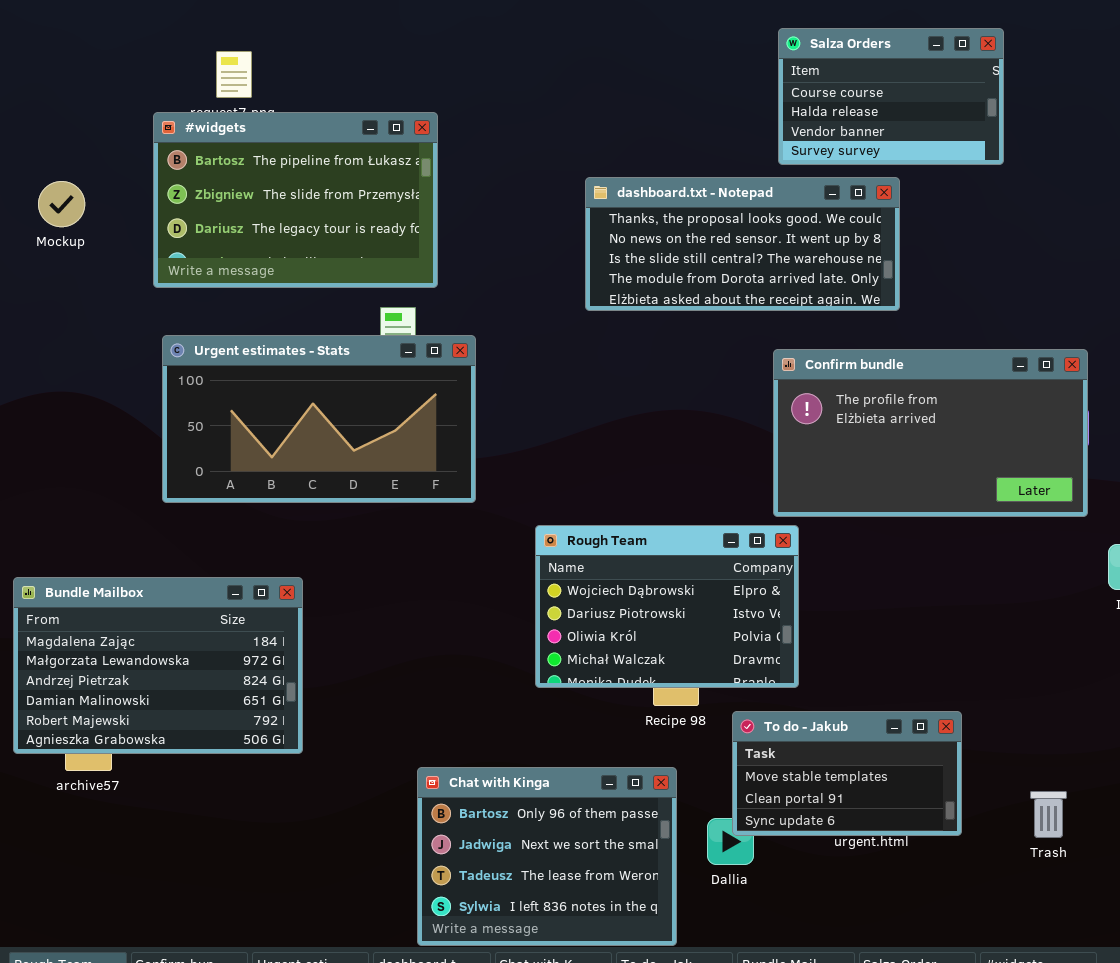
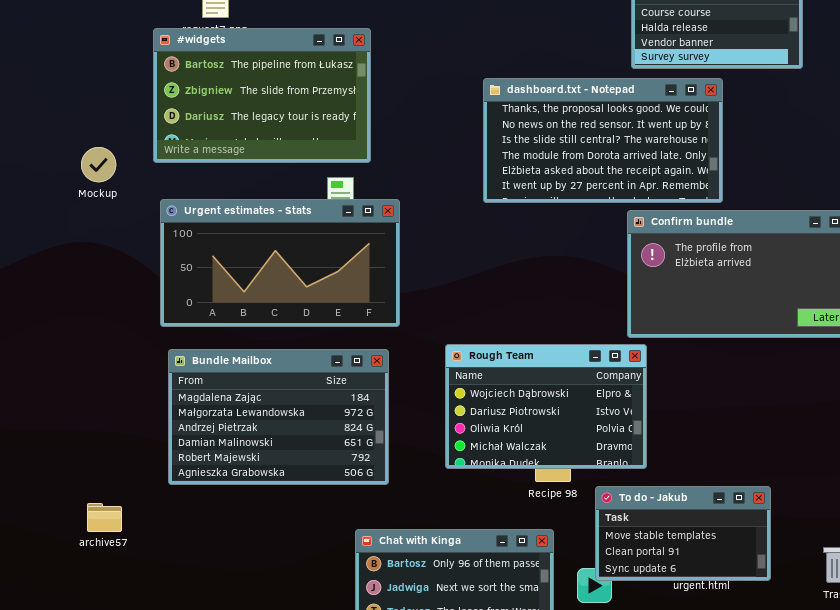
dashboard.txt - Notepad: [585,177,900,311] -> [483,78,723,203], resized
Mockup: [38,181,85,227] -> [81,147,116,182], moved
Bundle Mailbox: [13,577,303,754] -> [168,349,389,485], moved

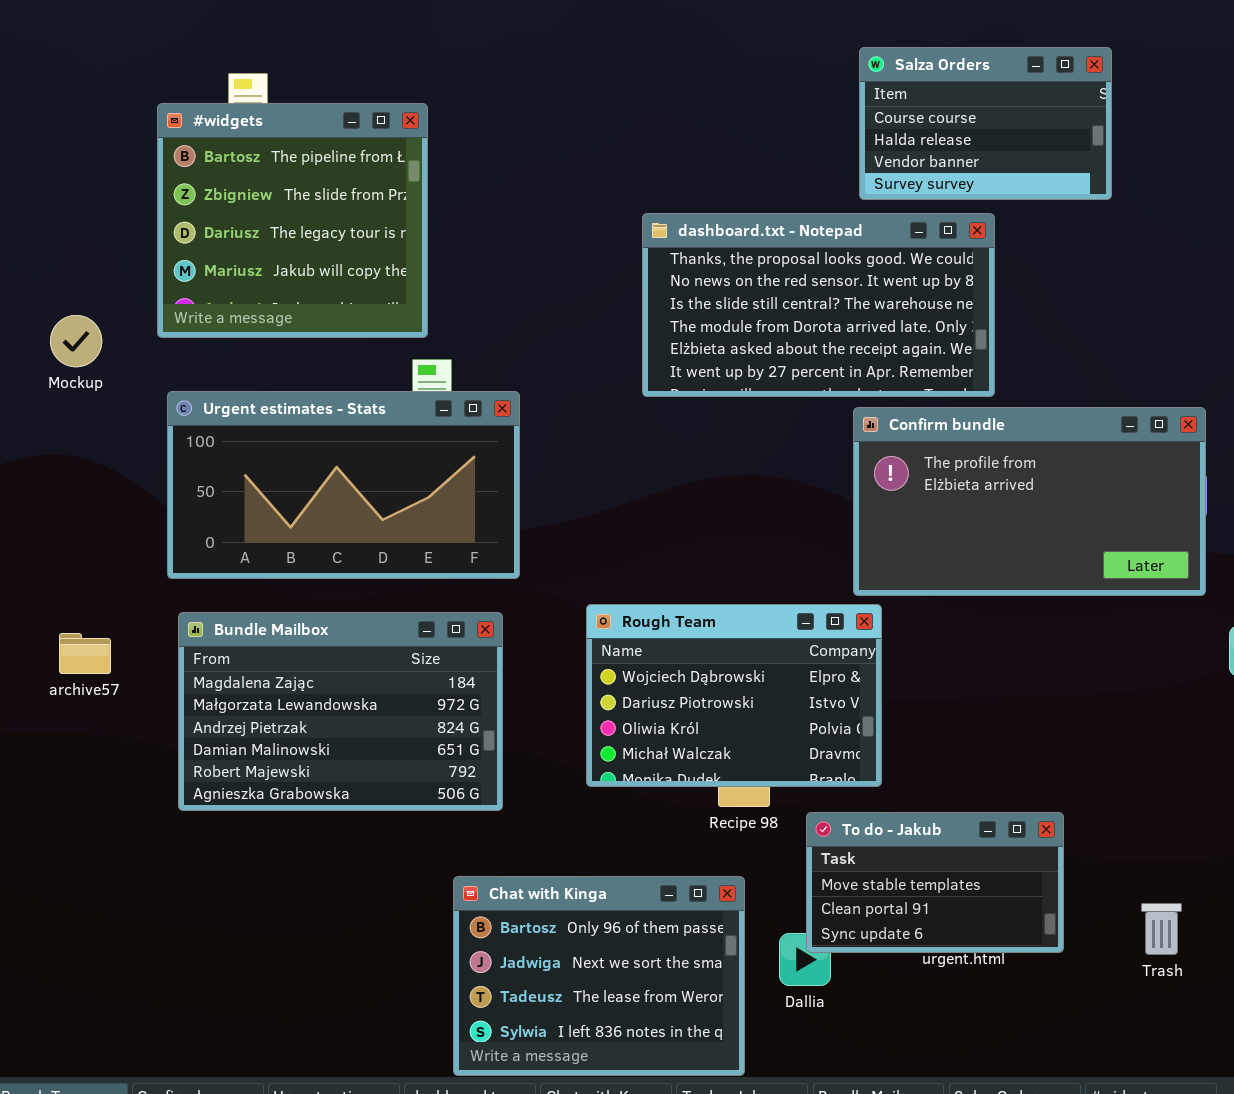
#widgets: [153,28,371,163] -> [157,103,428,338], resized
archive57: [87,503,122,532] -> [59,633,111,674], moved

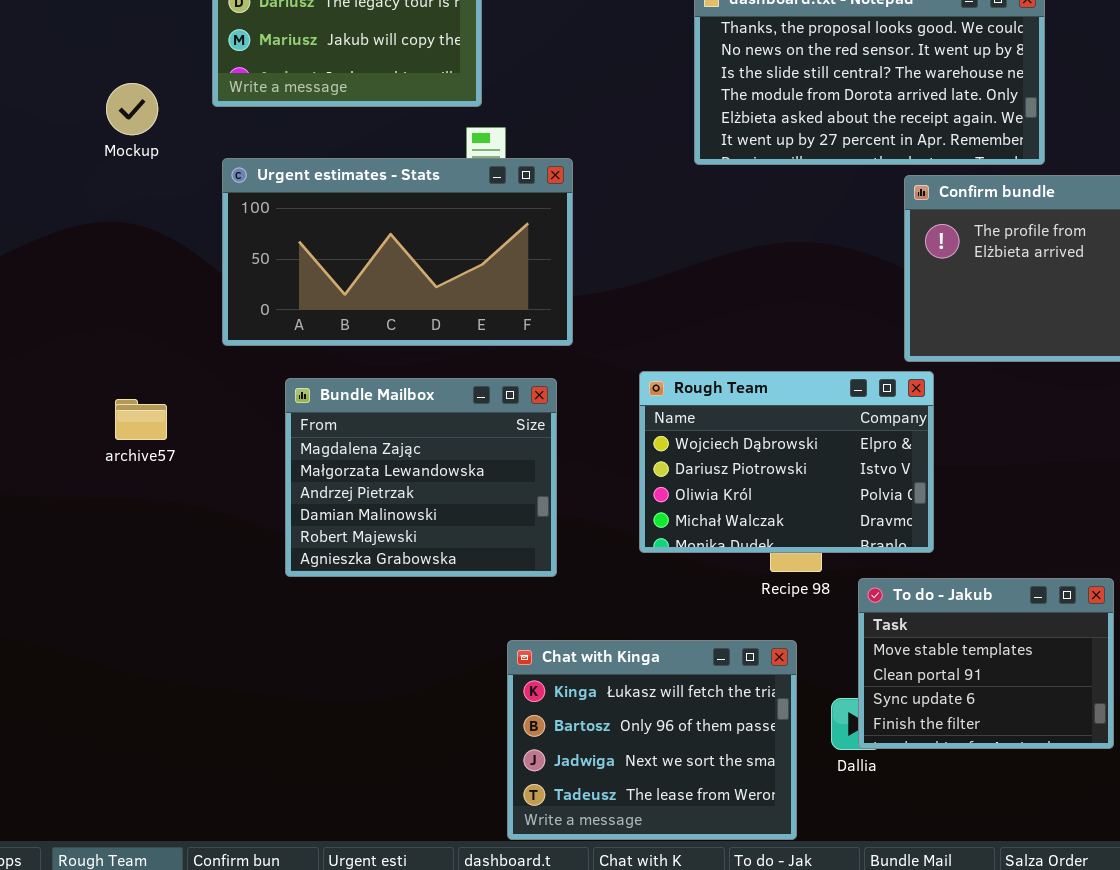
Bundle Mailbox: [178,612,503,811] -> [285,378,557,577], resized
To do - Jakub: [806,812,1064,953] -> [858,578,1114,749], resized
Chat with Kinga: [453,876,745,1076] -> [507,640,797,840], scrolled up 1 row

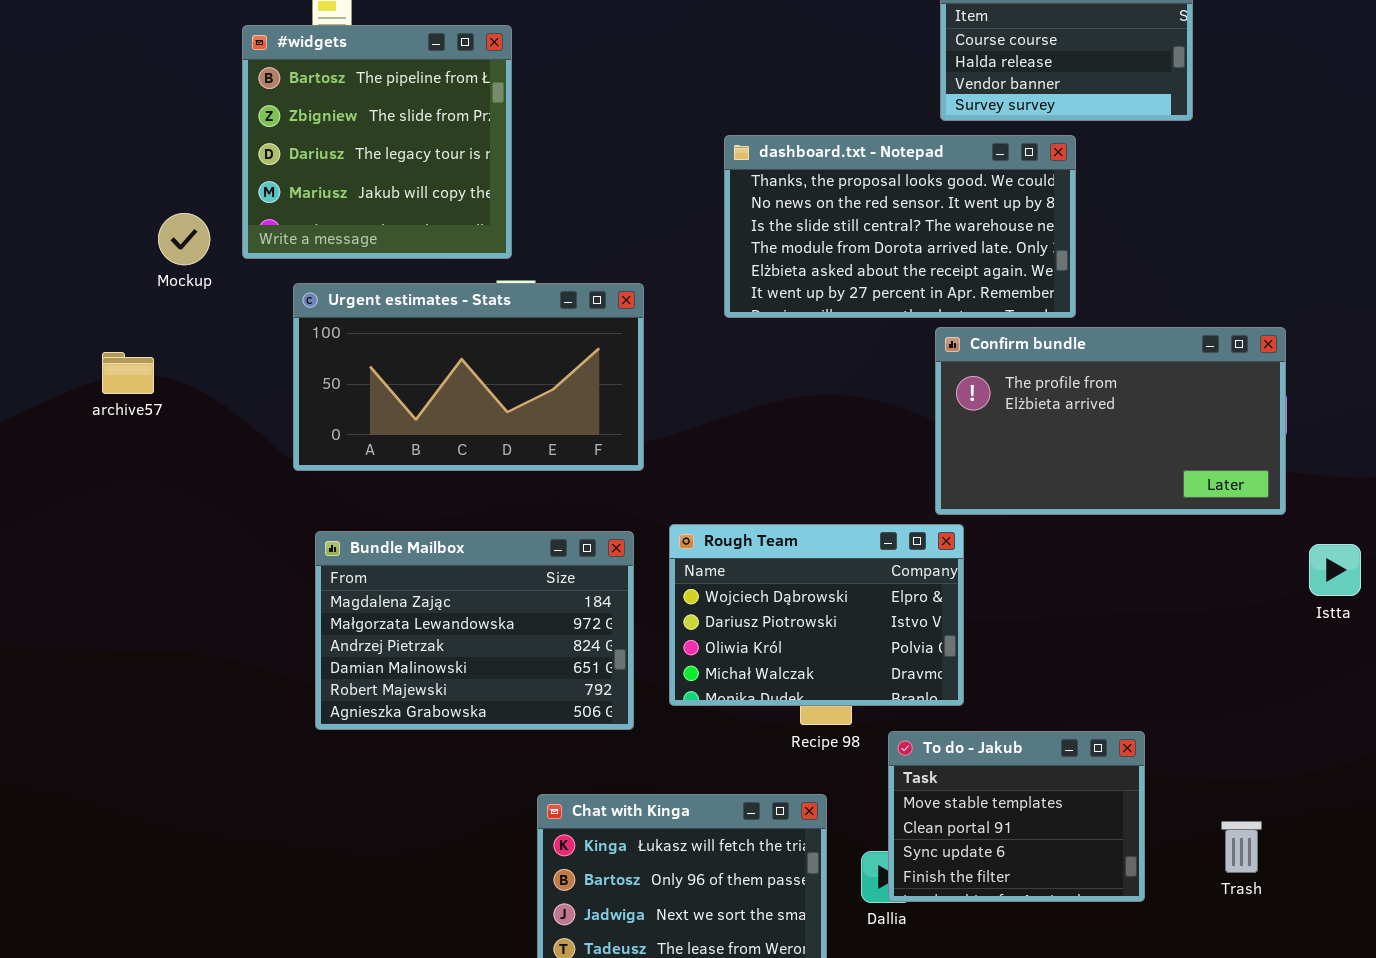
Mockup: [106,83,158,135] -> [158,213,210,265], moved
Urgent estimates - Stats: [222,158,573,346] -> [293,283,644,471], moved
Bundle Mailbox: [285,378,557,577] -> [315,531,634,730], resized
archive57: [115,399,167,440] -> [102,352,154,394], moved

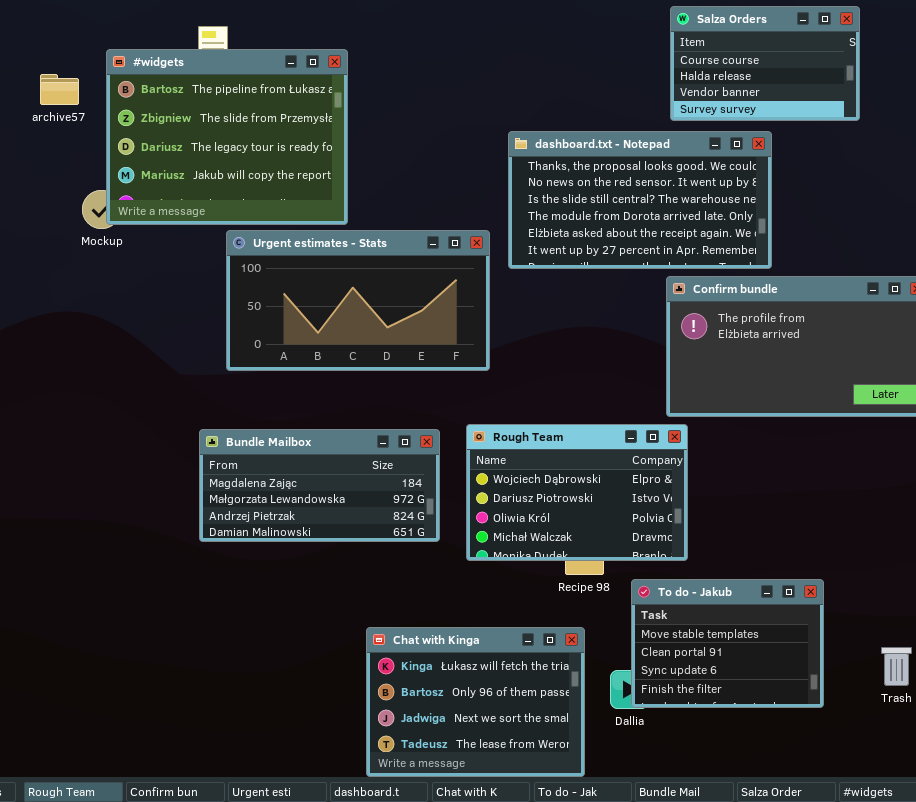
#widgets: [242,25,512,259] -> [106,49,348,225], resized
Urgent estimates - Stats: [293,283,644,471] -> [226,230,490,371], moved
archive57: [102,352,154,394] -> [40,74,79,105], moved
Bundle Mailbox: [315,531,634,730] -> [199,429,440,542], resized

